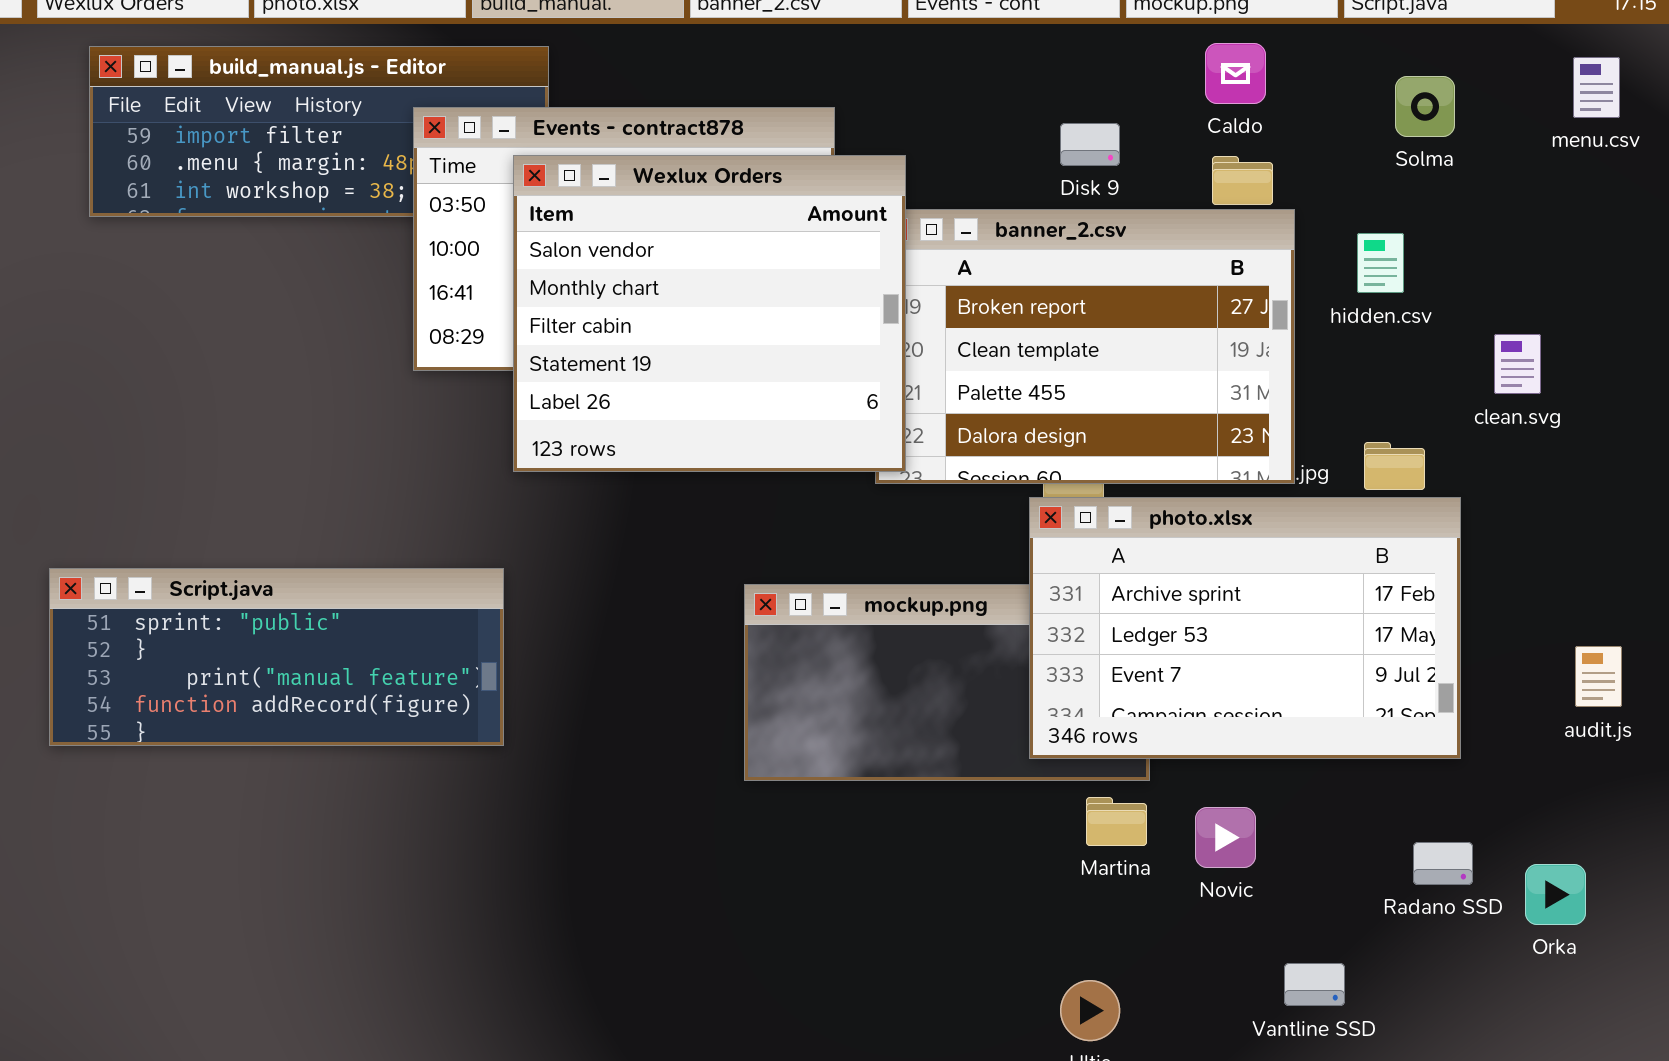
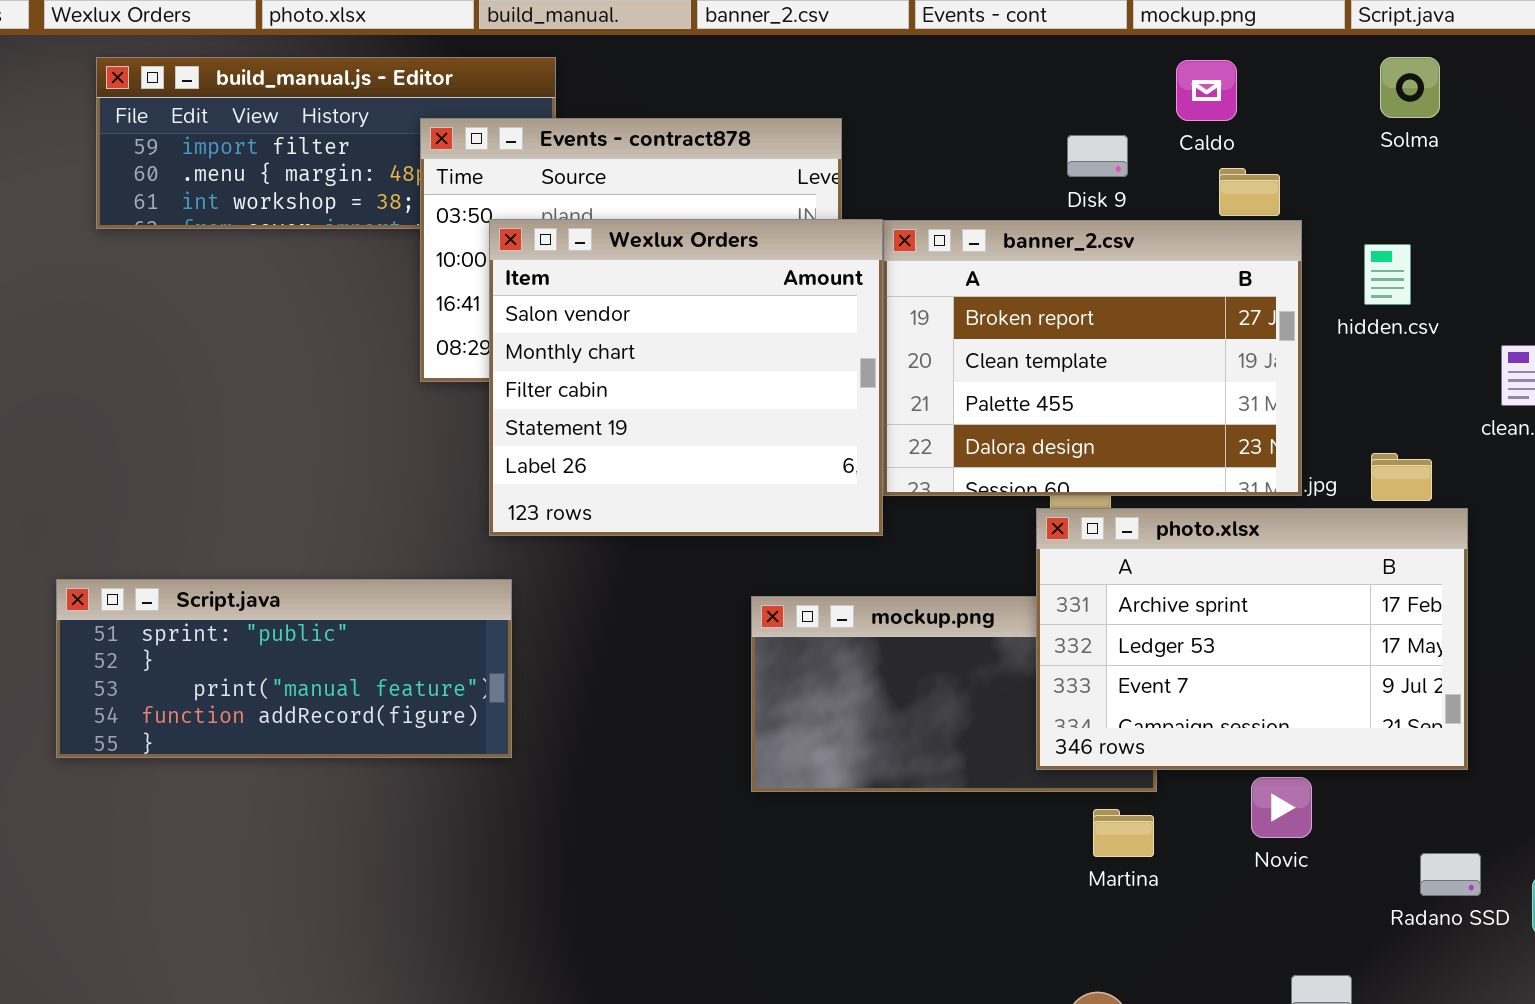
Caldo: [1205,43,1266,104] -> [1176,60,1237,121], moved
Solma: [1395,76,1455,137] -> [1380,57,1440,118], moved
Wexlux Orders: [513,155,906,472] -> [489,219,883,536], moved
Novic: [1195,807,1256,868] -> [1251,777,1312,838], moved

